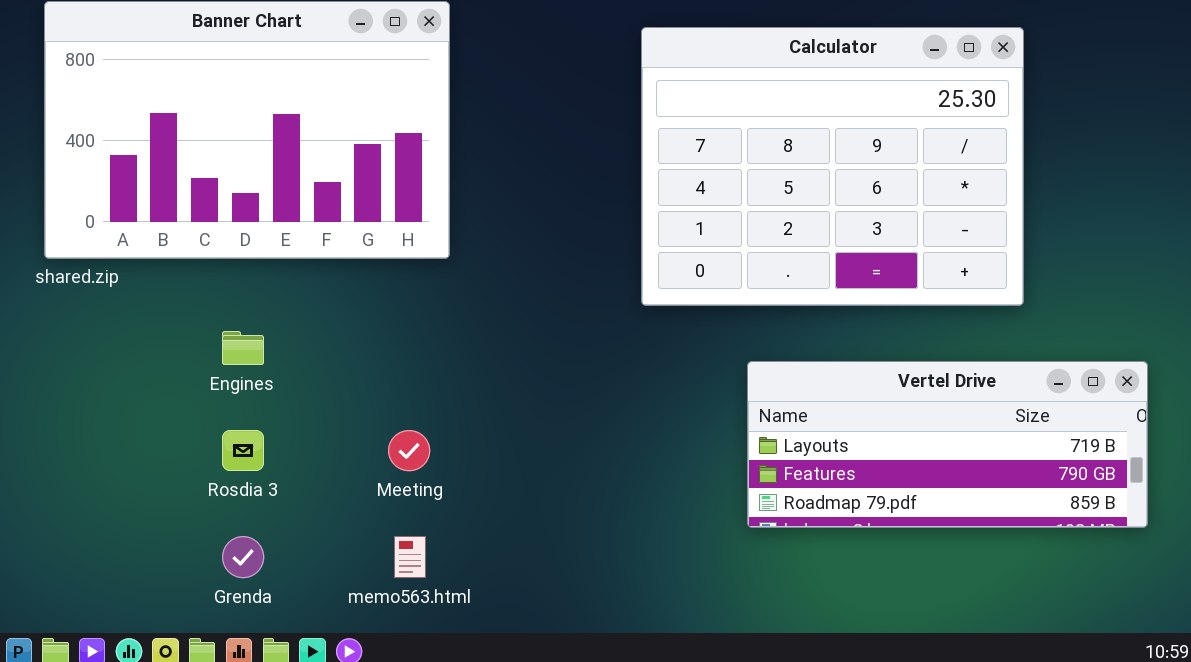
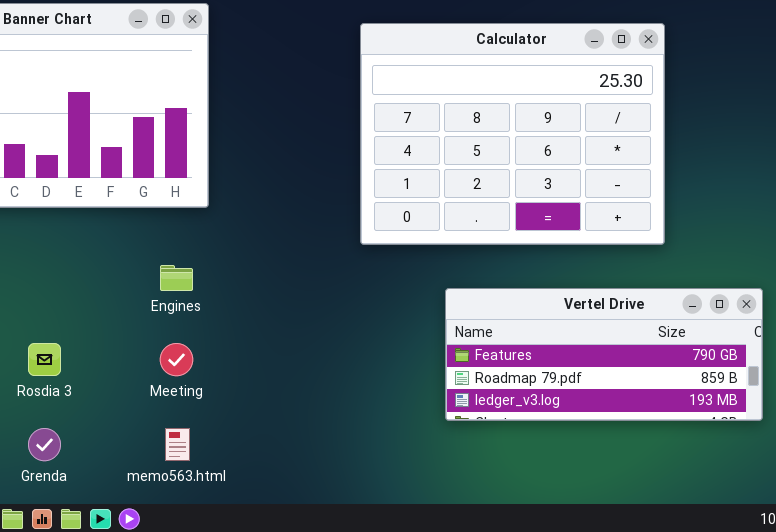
Engines: [222,331,264,365] -> [160,265,193,291], moved
Vertel Drive: [747,361,1148,528] -> [445,288,763,421], scrolled down 1 row

